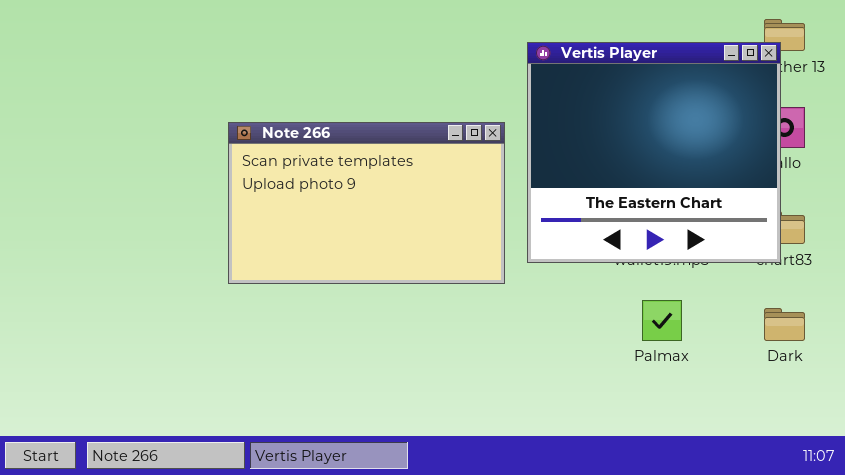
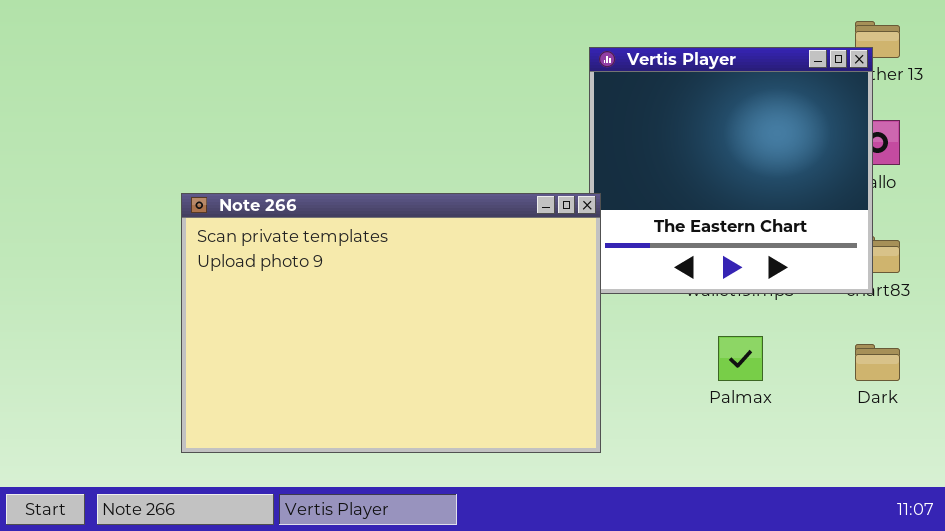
Note 266: [228,122,505,284] -> [181,193,601,453], moved, resized

